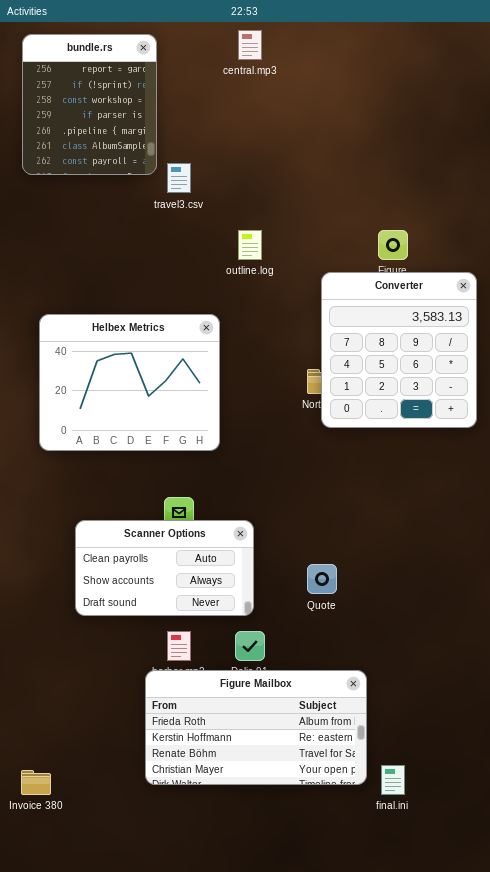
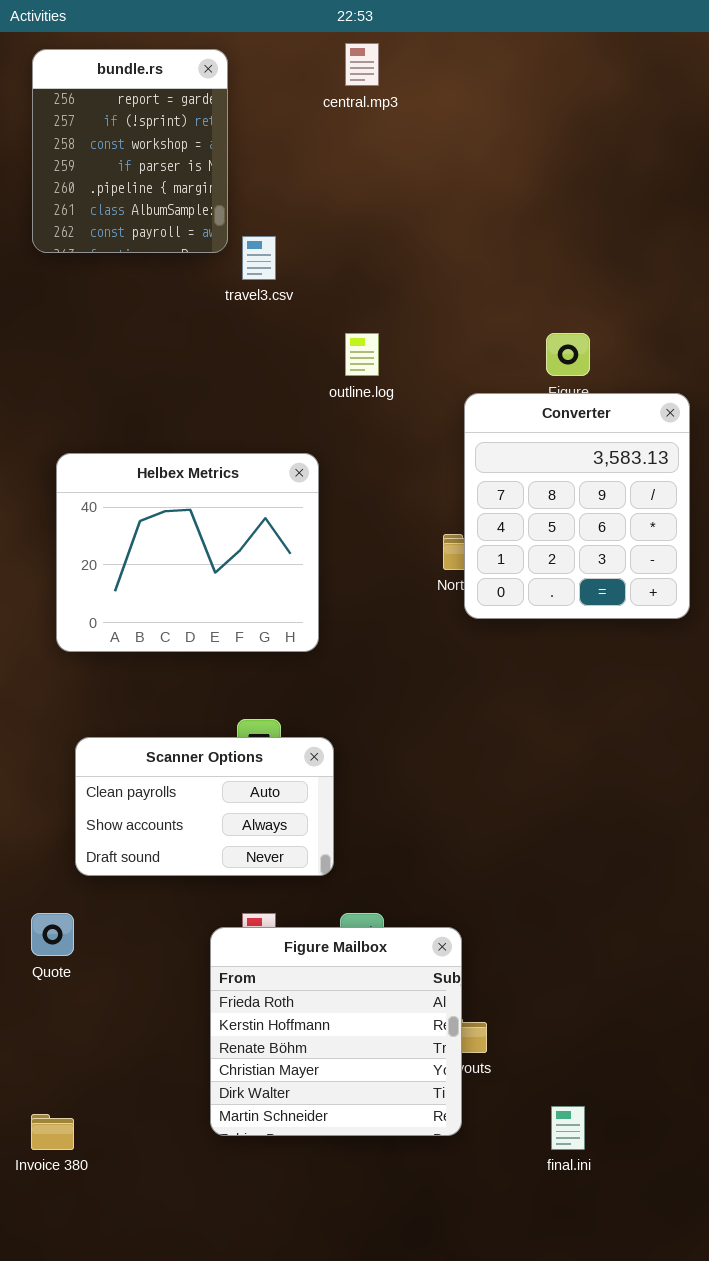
Scanner Options: [75,520,254,616] -> [75,737,334,876], moved
Quote: [307,564,337,594] -> [31,913,74,956], moved
Figure Mailbox: [145,670,367,785] -> [210,927,462,1136], resized

